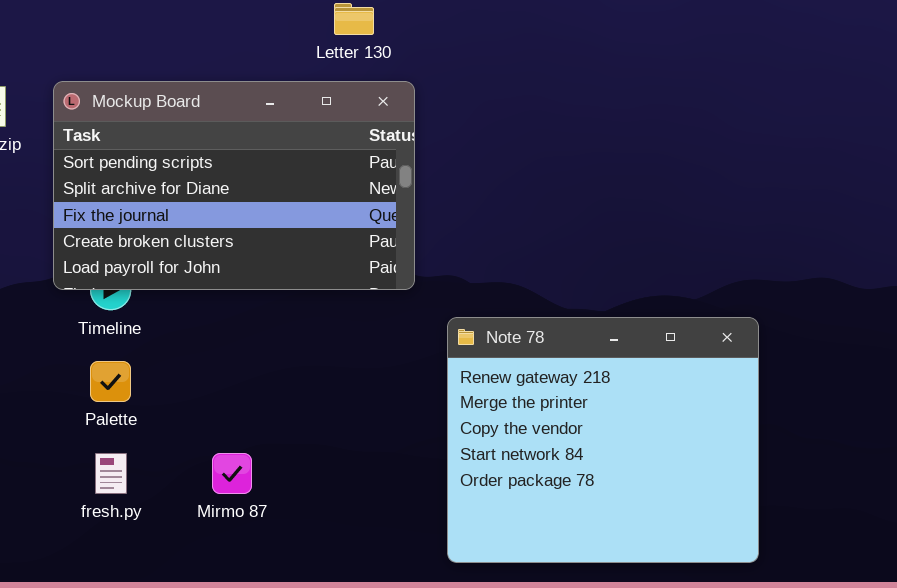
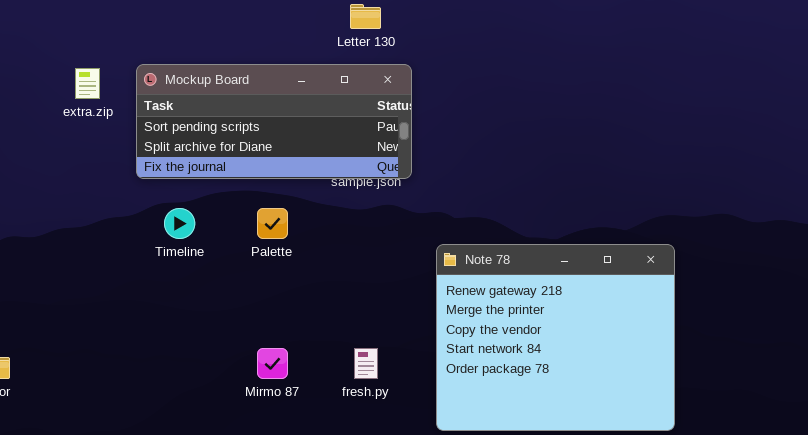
Mockup Board: [53,81,415,290] -> [136,64,412,179], resized
Palette: [90,361,131,402] -> [257,208,288,239], moved
fresh.py: [95,453,127,494] -> [354,348,378,379], moved

